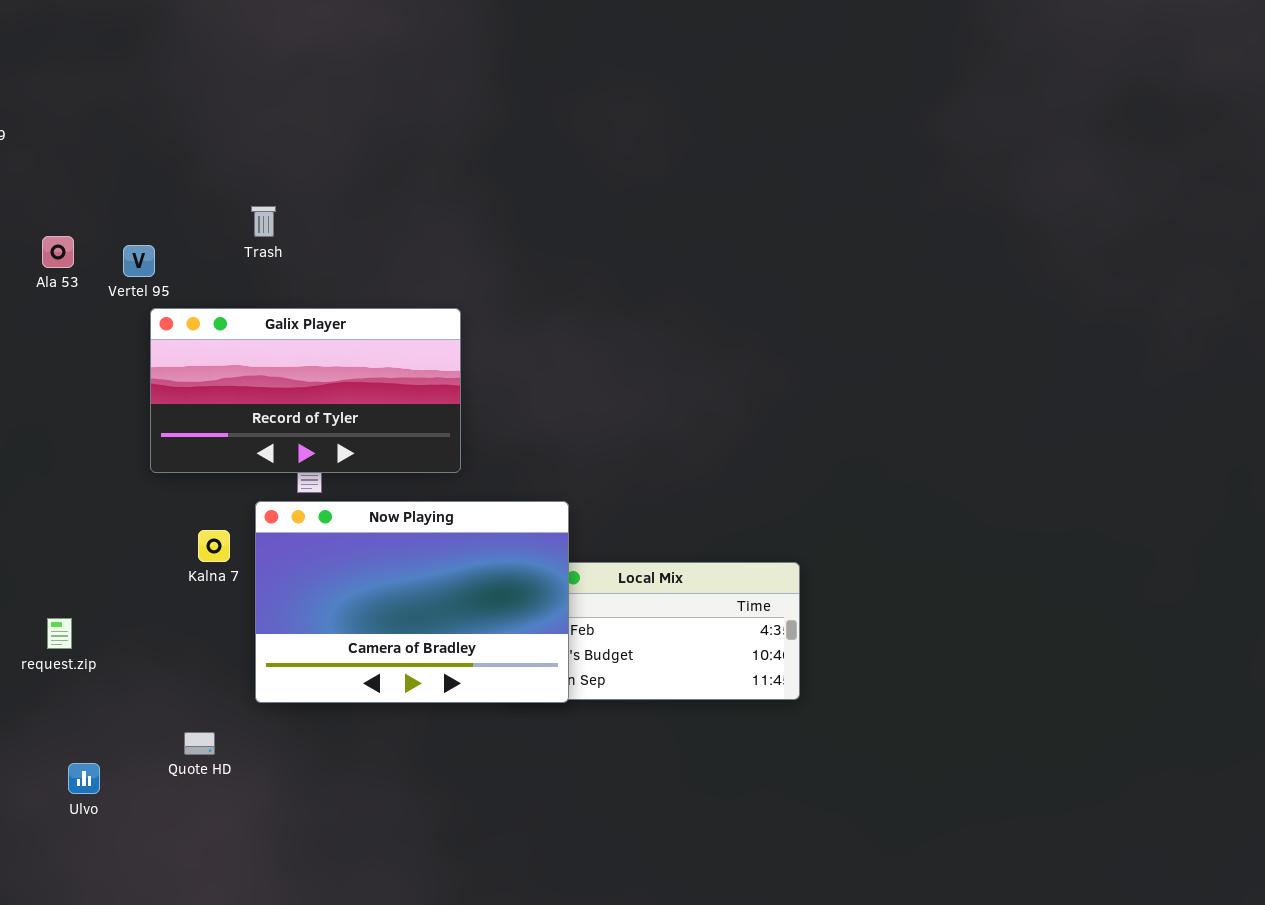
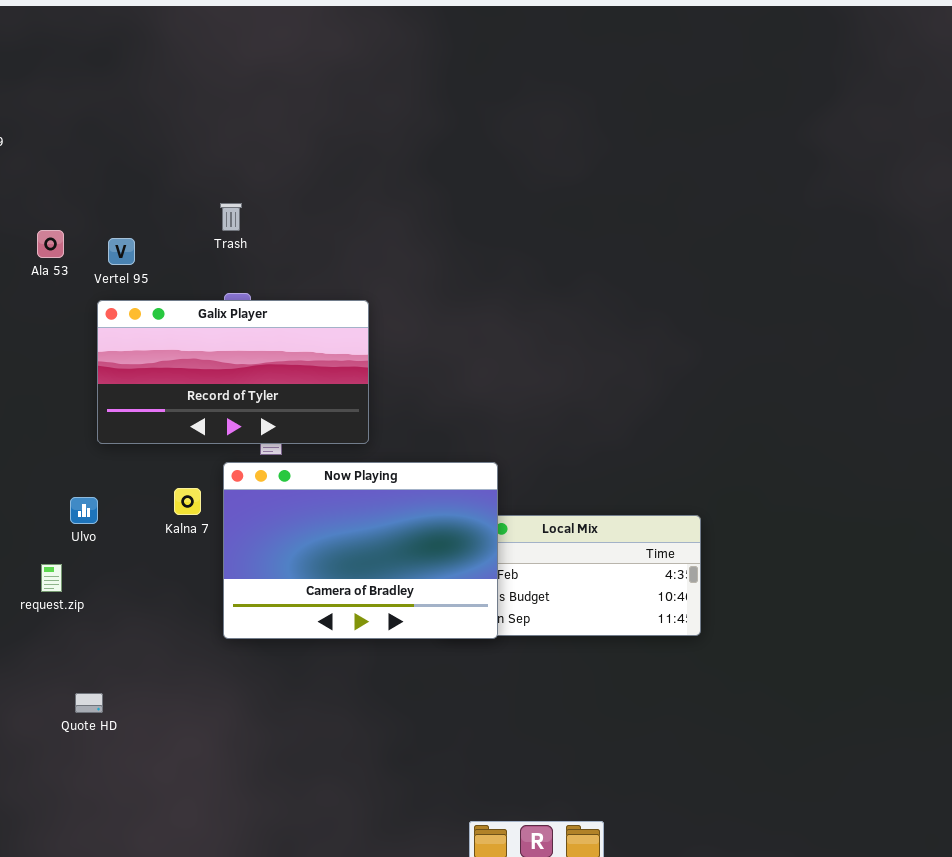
Galix Player: [150,308,461,473] -> [97,300,369,444], moved
Quote HD: [184,732,215,755] -> [75,693,103,713], moved
Ulvo: [68,763,100,794] -> [70,497,98,524], moved

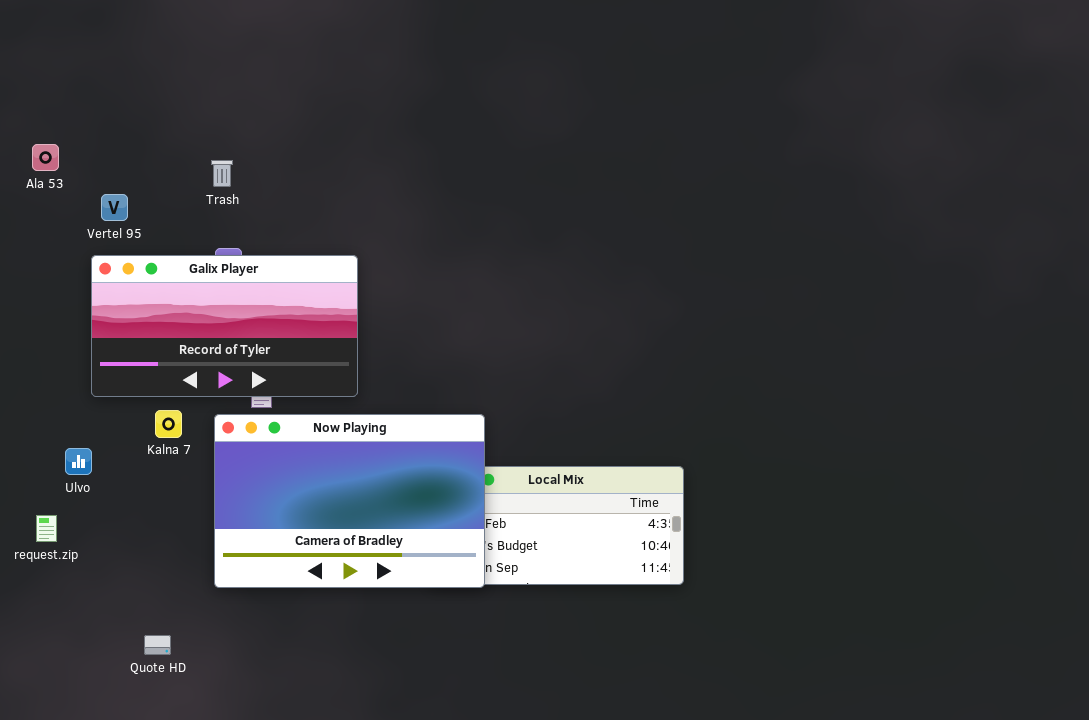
Ala 53: [37,230,64,258] -> [32,144,59,171], moved
Kalna 7: [174,488,201,515] -> [155,410,182,438], moved
Quote HD: [75,693,103,713] -> [144,635,171,655], moved

